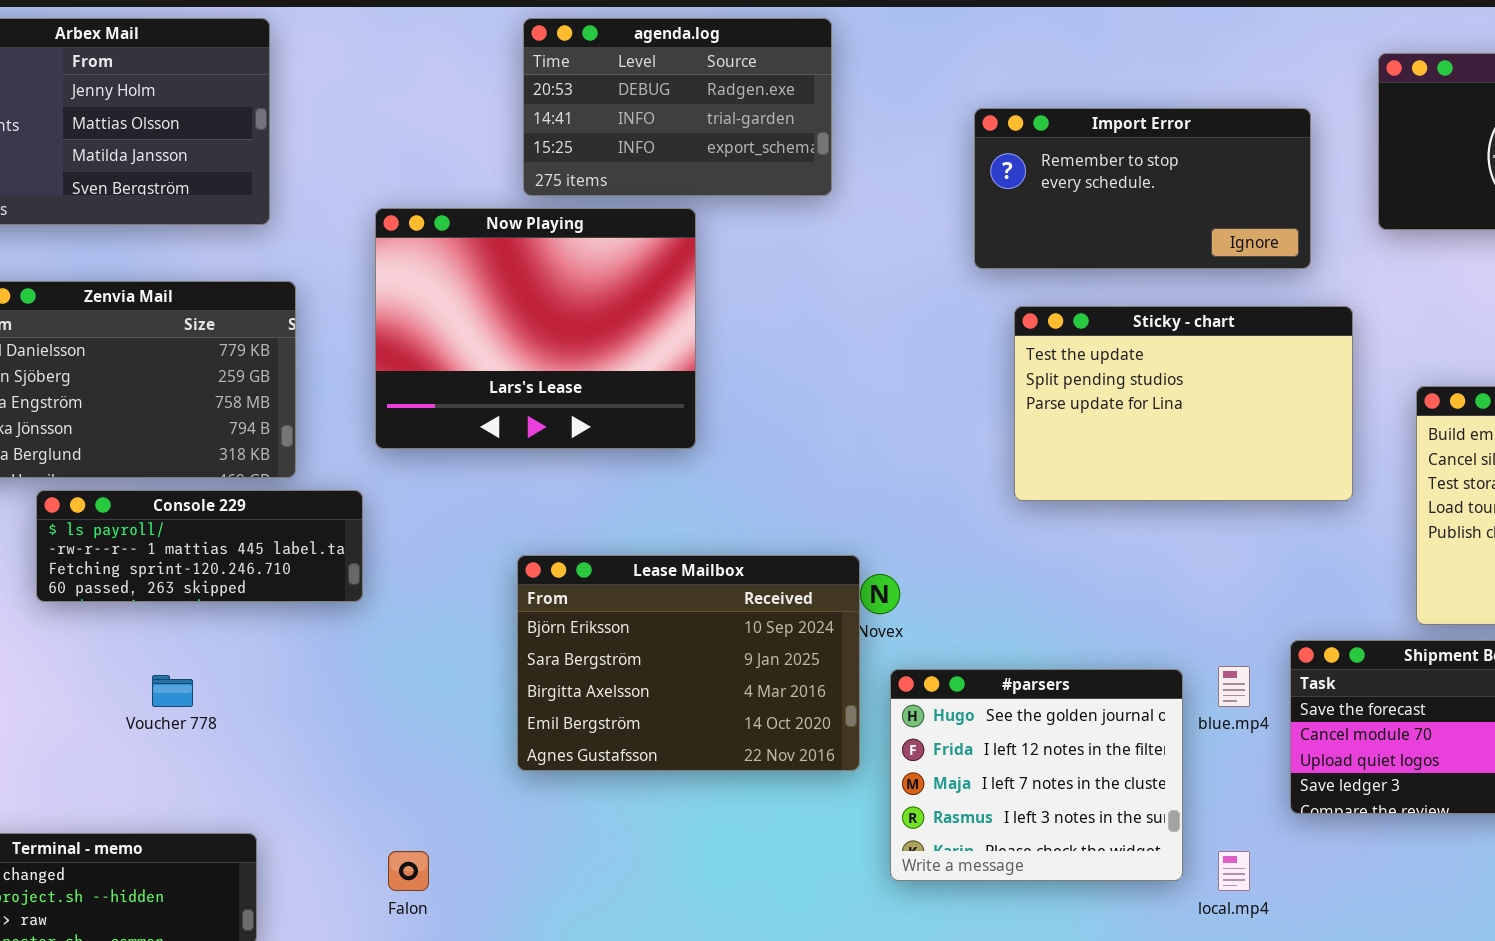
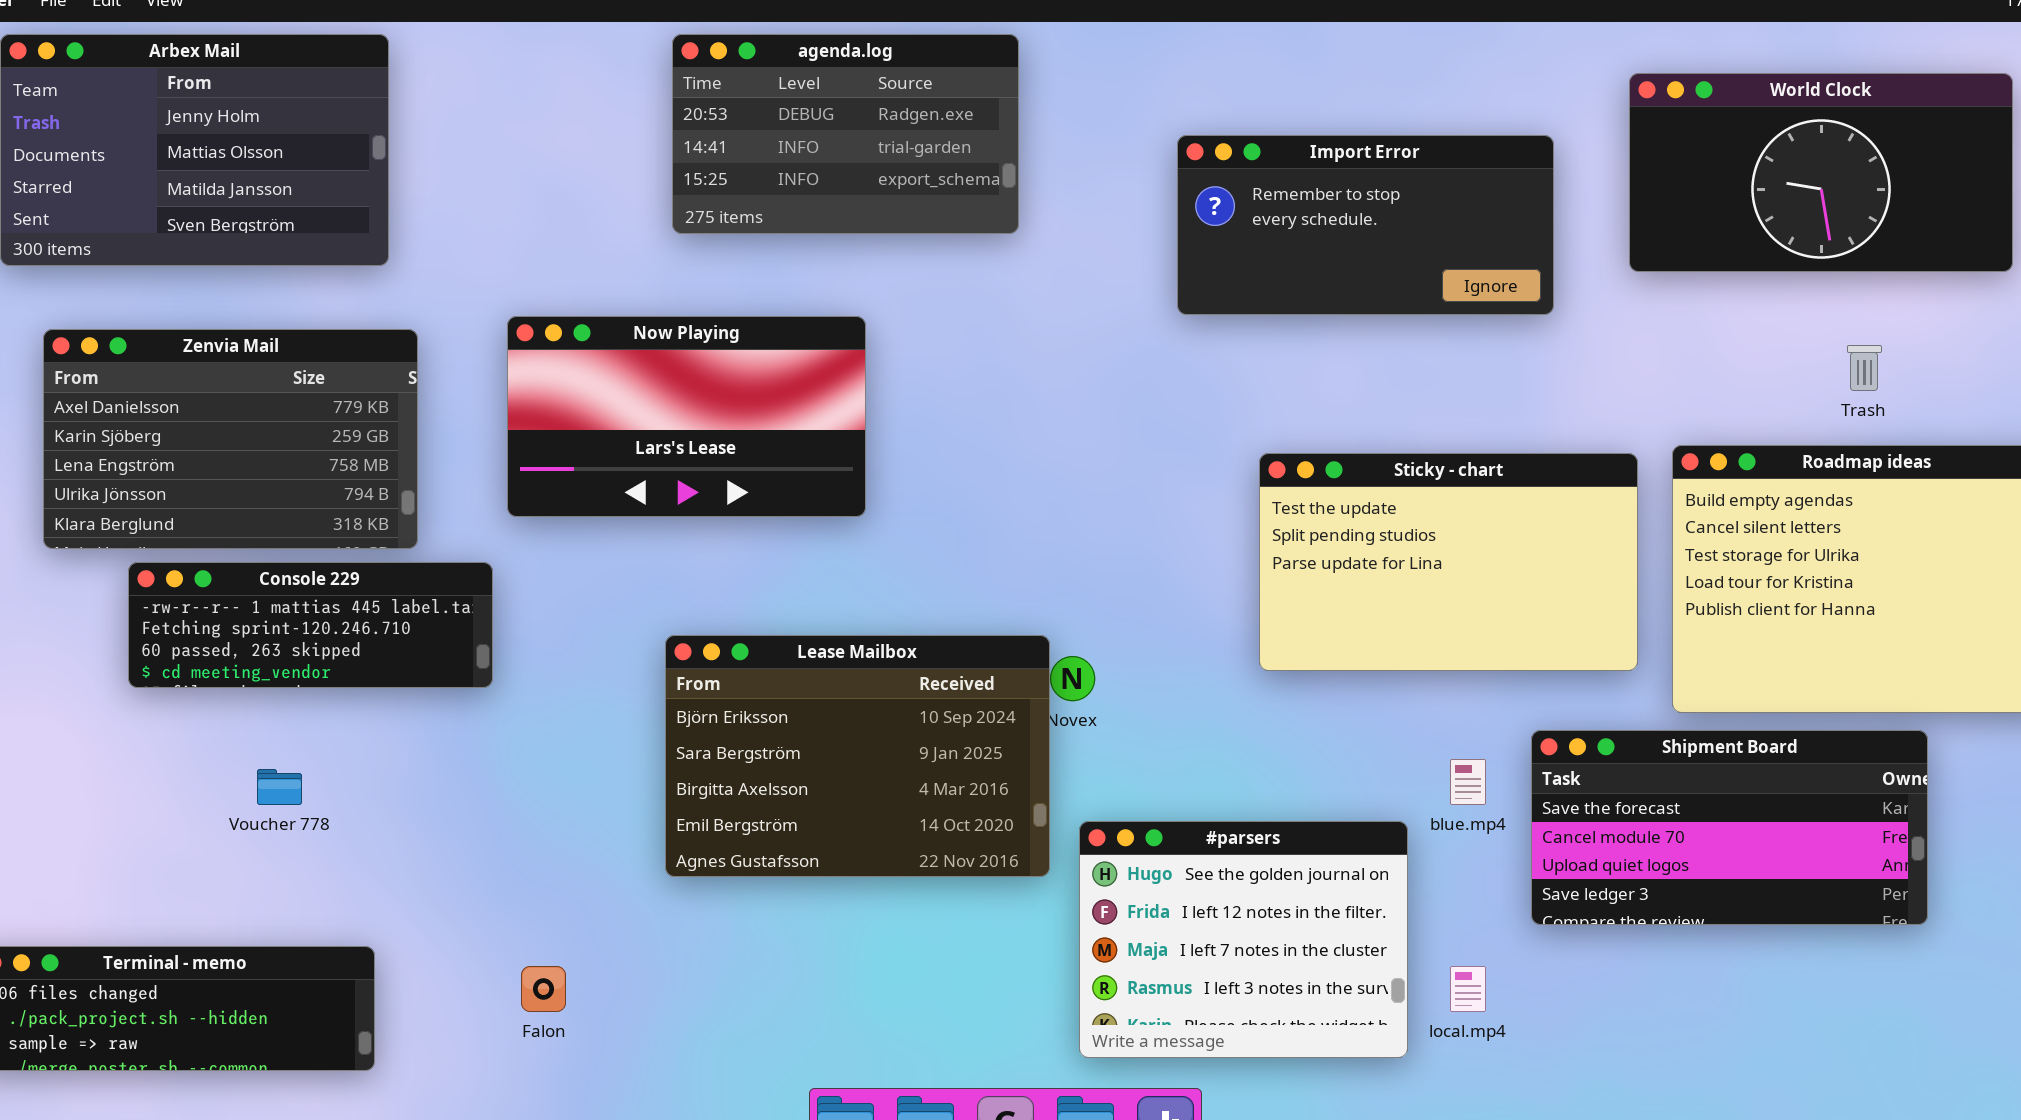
Now Playing: [375,208,696,449] -> [507,316,866,517], resized
Sticky - chart: [1014,306,1353,501] -> [1259,453,1638,671], moved
Console 229: [36,490,363,602] -> [128,562,493,688], scrolled down 1 row
#parsers: [890,669,1183,881] -> [1079,821,1408,1058], moved

